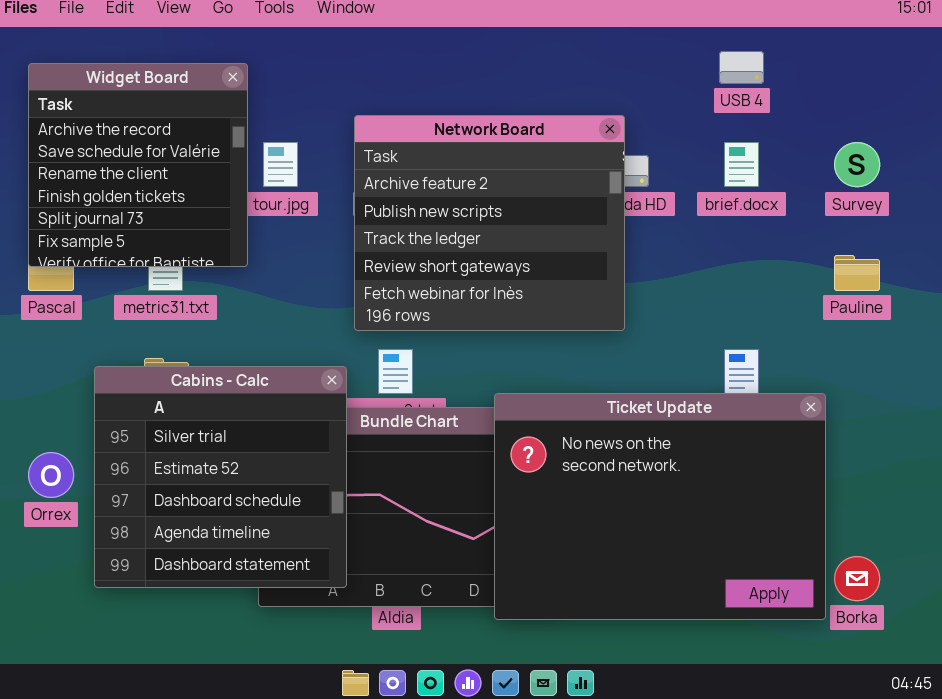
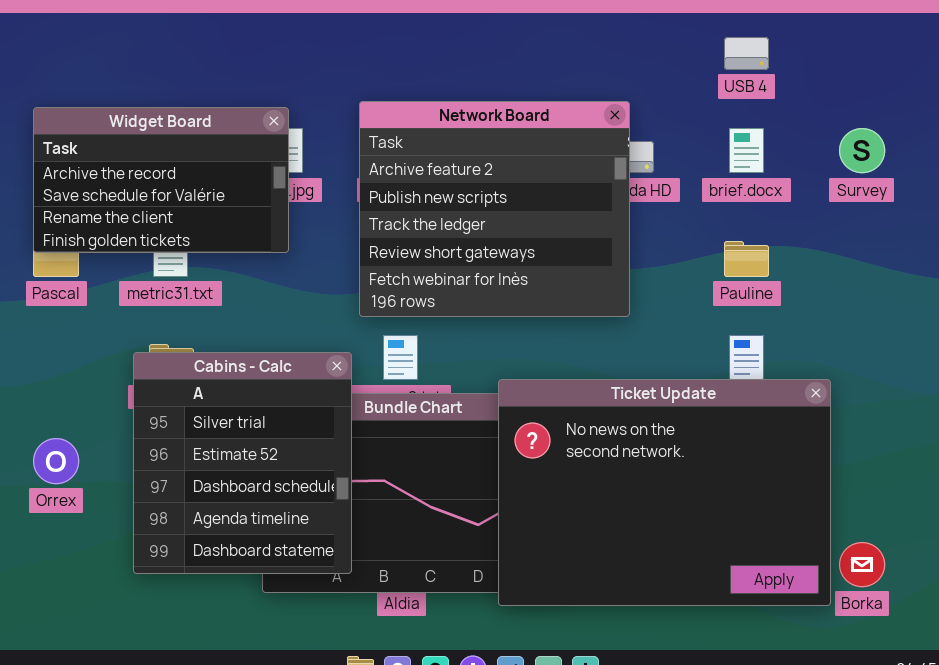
Widget Board: [28,63,248,267] -> [33,107,289,253], resized
Pauline: [834,255,880,291] -> [724,241,769,277], moved
Cabins - Calc: [94,366,347,588] -> [133,352,352,574], resized

